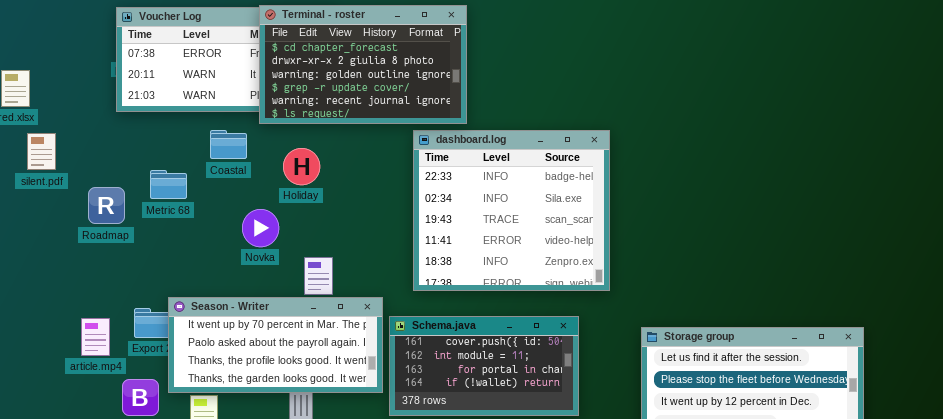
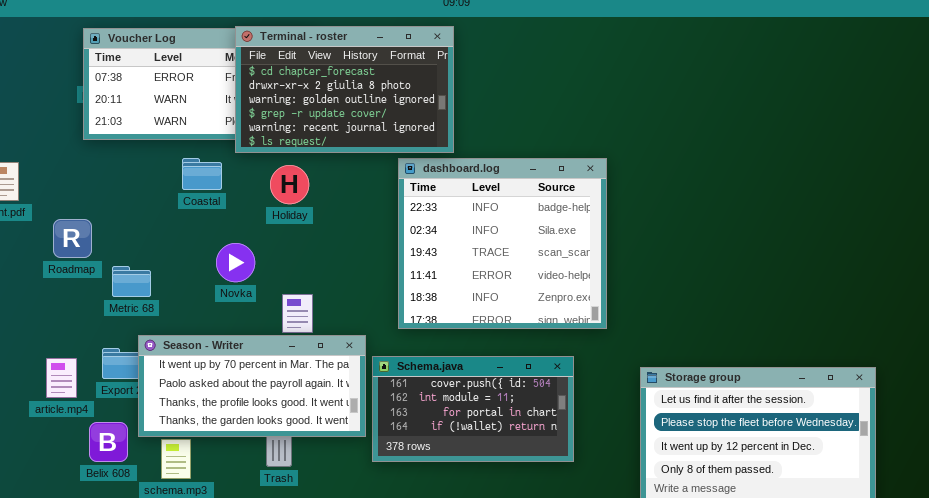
Holiday: [283,148,320,185] -> [270,165,309,204], moved
Metric 68: [150,170,187,199] -> [112,266,151,297], moved

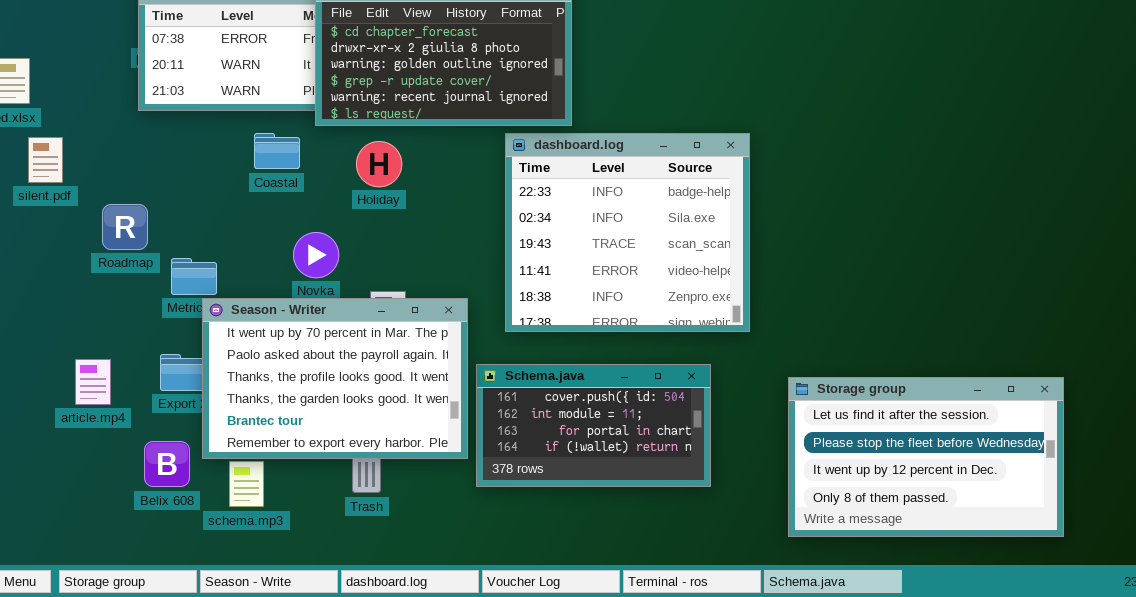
Season - Writer: [138,335,366,437] -> [202,298,468,459], resized
article.mp4: [46,358,77,398] -> [75,359,111,405], moved

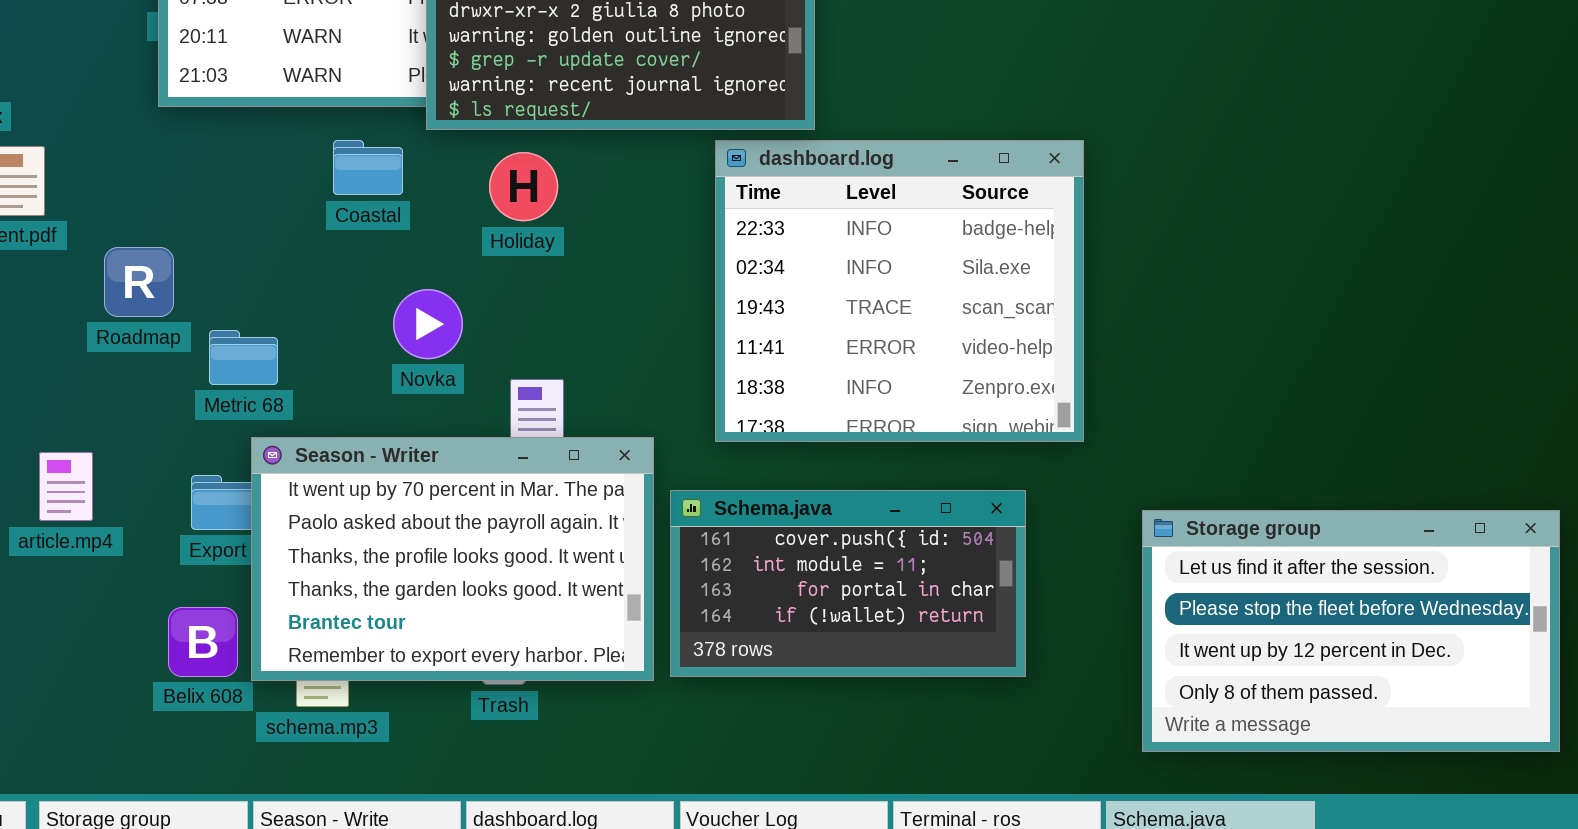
Season - Writer: [202,298,468,459] -> [251,437,654,681], moved
article.mp4: [75,359,111,405] -> [39,452,93,521], moved

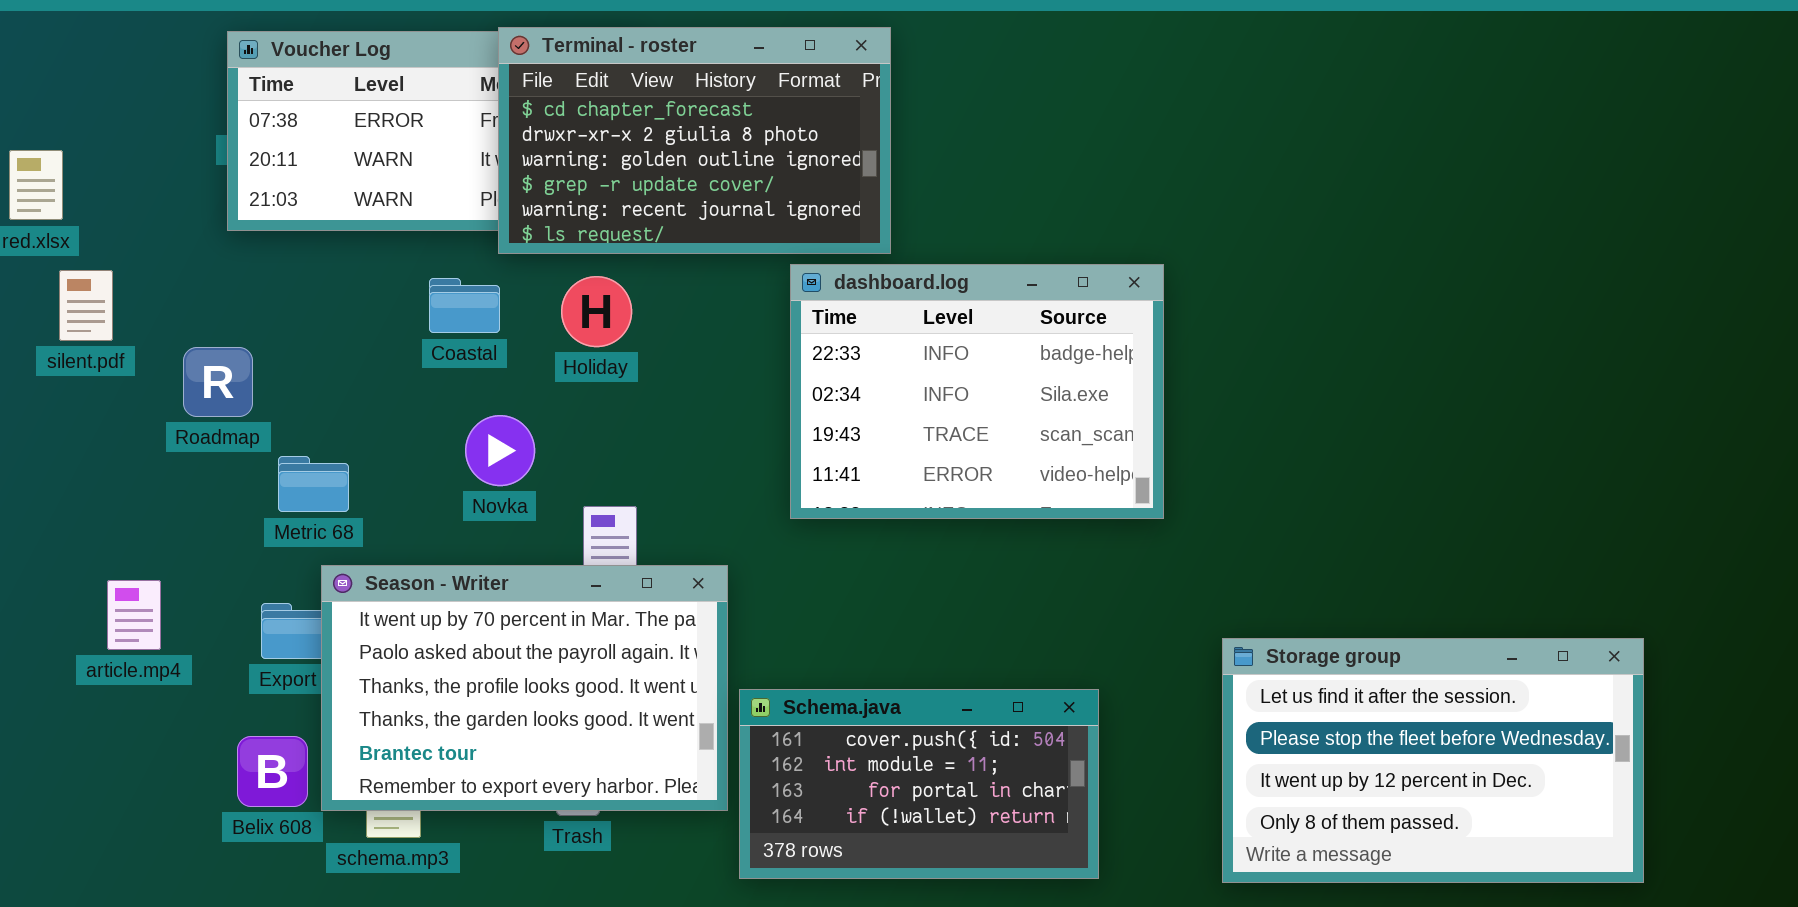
Coastal: [333,140,403,195] -> [429,278,500,333], moved
dashboard.log: [715,140,1084,442] -> [790,264,1164,519], resized
Roadmap: [104,247,174,317] -> [183,347,253,417], moved
Schema.java: [670,490,1026,677] -> [739,689,1099,879], moved

